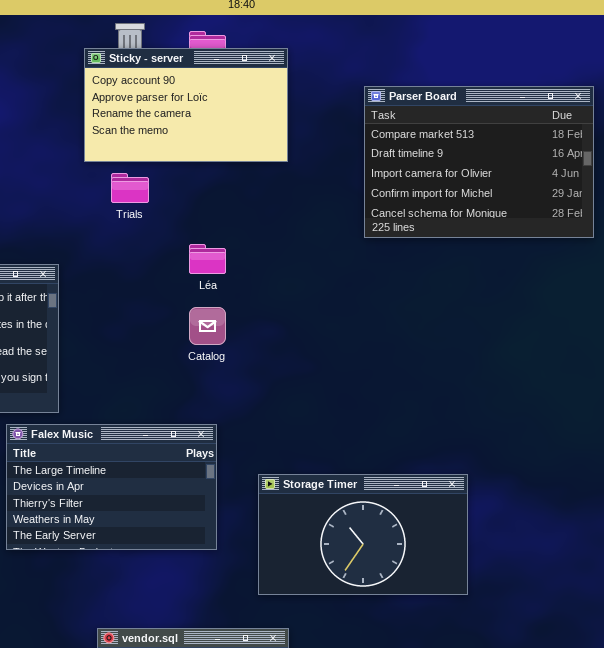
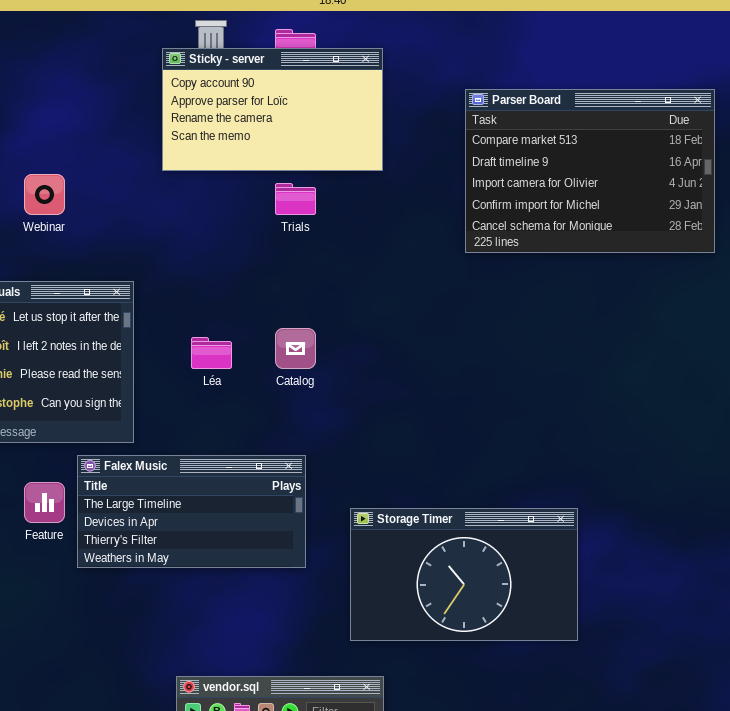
Trials: [111,173,149,203] -> [275,183,316,215], moved
Léa: [189,244,226,274] -> [191,337,232,369], moved
Falex Music: [6,424,217,550] -> [77,455,306,568], resized

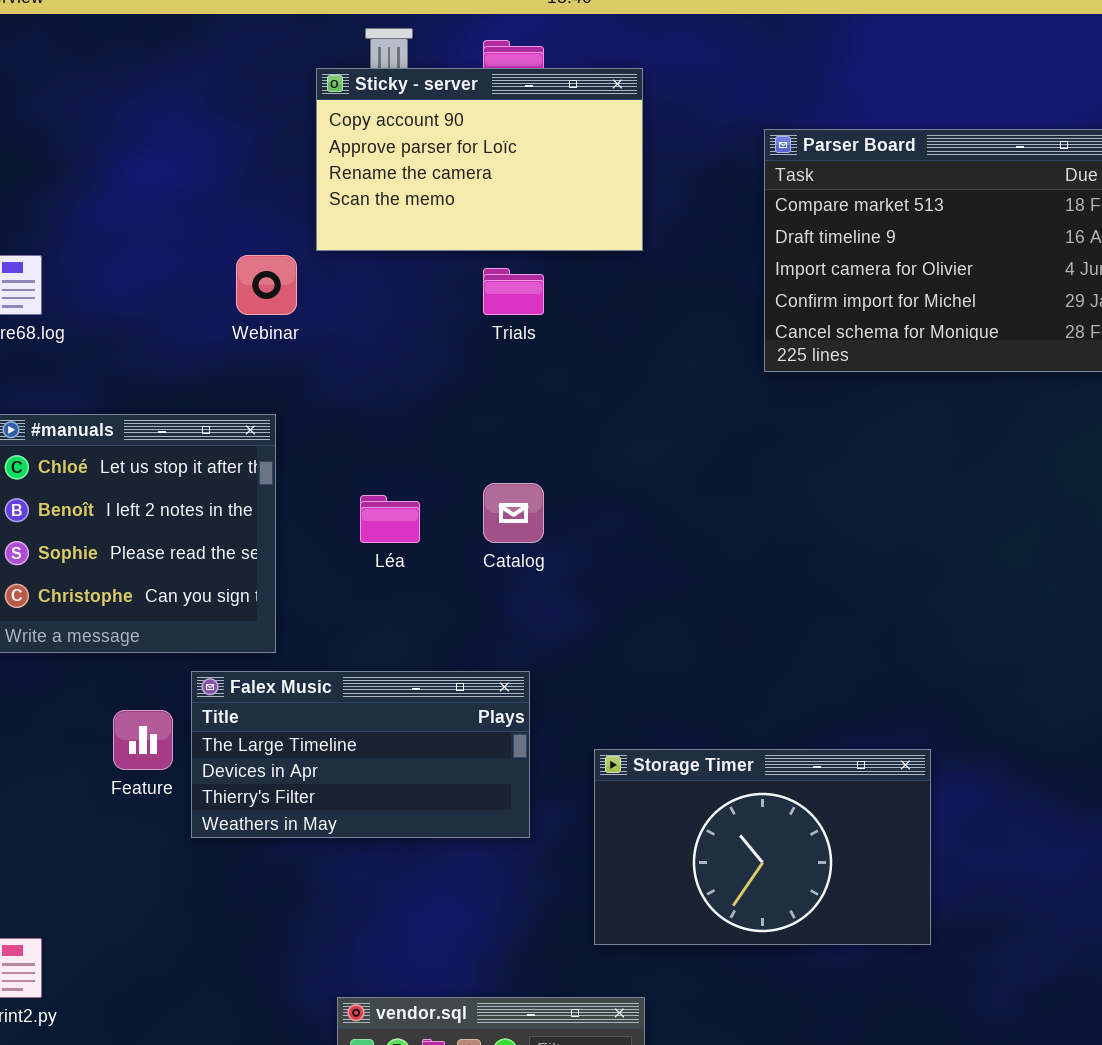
Webinar: [24,174,65,215] -> [236,255,297,315], moved

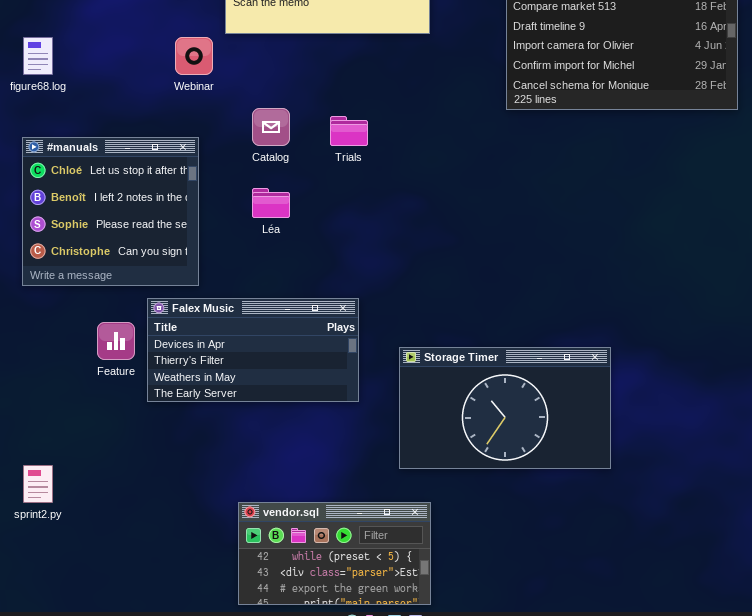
Trials: [483,268,544,315] -> [330,116,368,146], moved
Catalog: [483,483,544,543] -> [252,108,290,146], moved
Falex Music: [191,671,530,838] -> [147,298,359,402], scrolled down 1 row

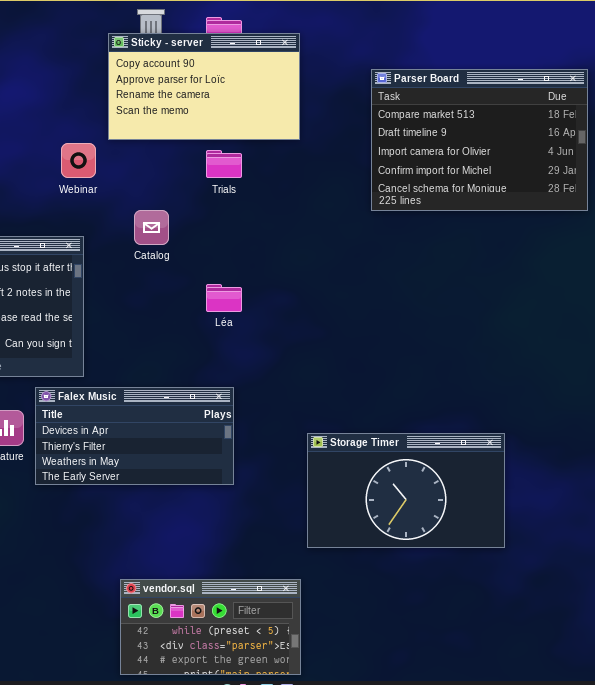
Trials: [330,116,368,146] -> [206,150,242,178], moved
Léa: [252,188,290,218] -> [206,284,242,312], moved
Storage Timer: [399,347,611,469] -> [307,433,505,548], moved

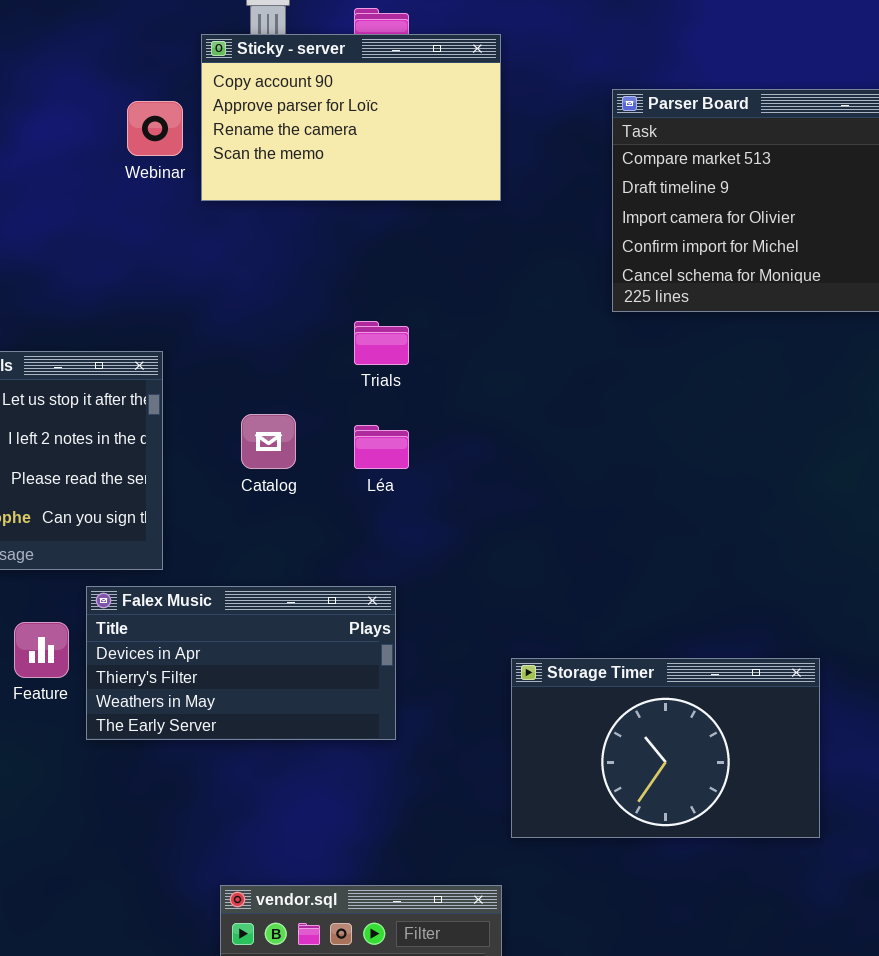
Webinar: [61,143,96,178] -> [127,101,183,156], moved
Trials: [206,150,242,178] -> [354,321,409,365], moved
Catalog: [134,210,169,245] -> [241,414,296,469], moved

